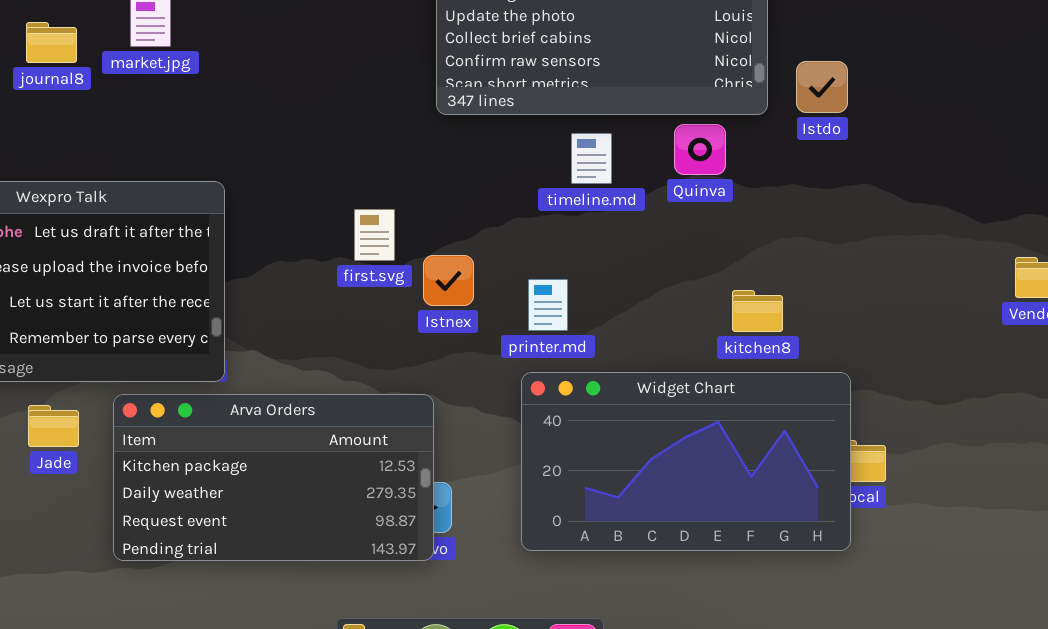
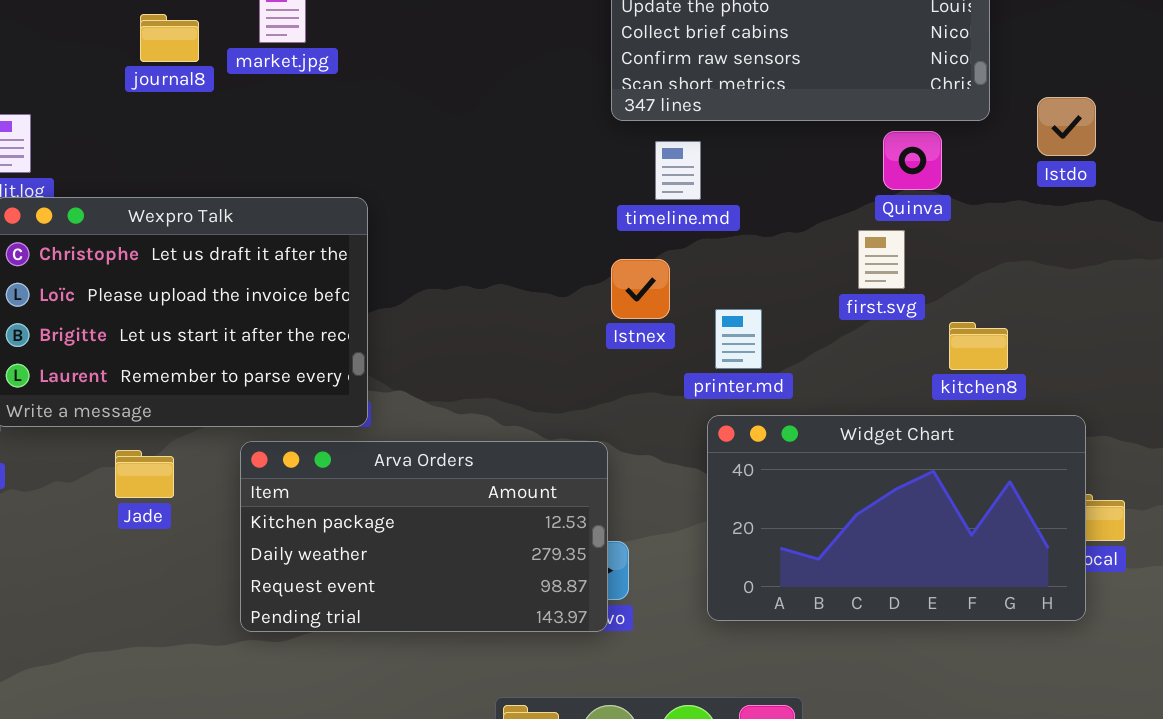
Istdo: [796,61,848,113] -> [1037,97,1096,156], moved
timeline.md: [571,133,612,184] -> [655,141,701,200], moved
first.svg: [354,209,395,261] -> [858,230,905,289], moved
Istnex: [423,255,474,306] -> [611,259,670,319], moved
Jade: [28,405,79,447] -> [115,450,174,498], moved

